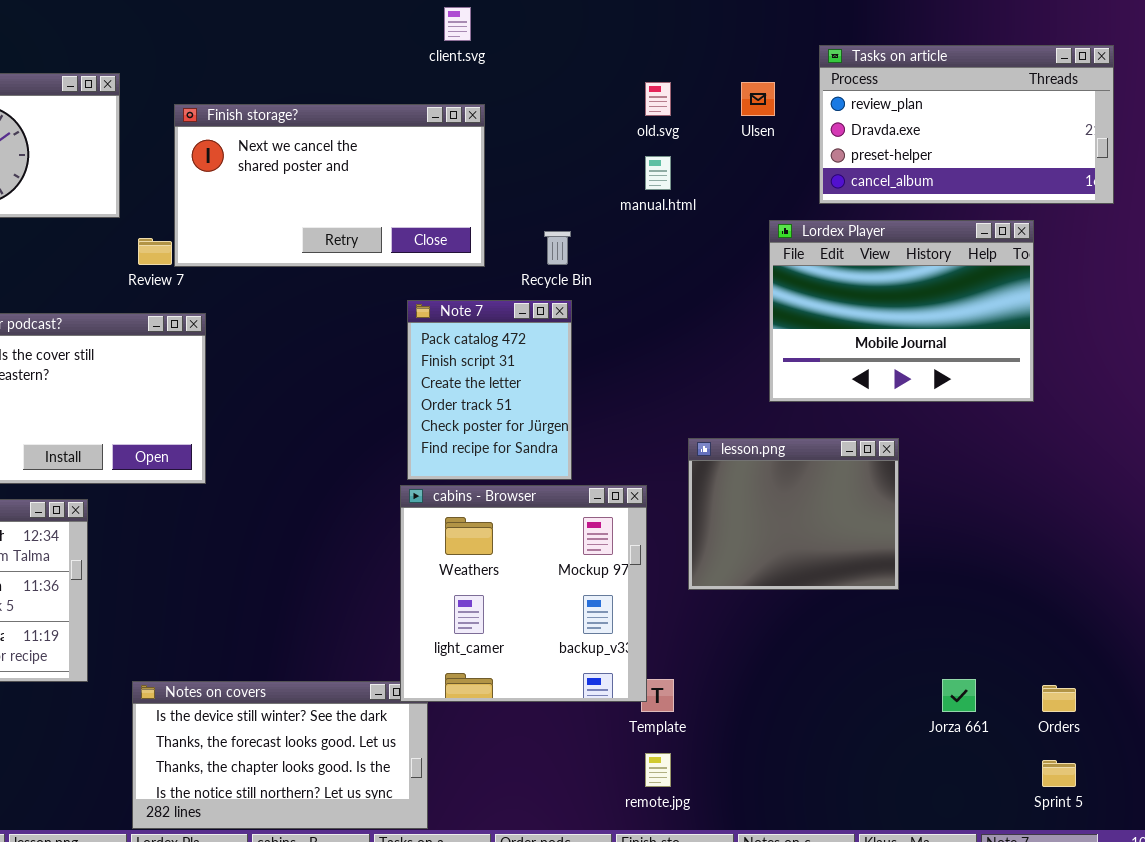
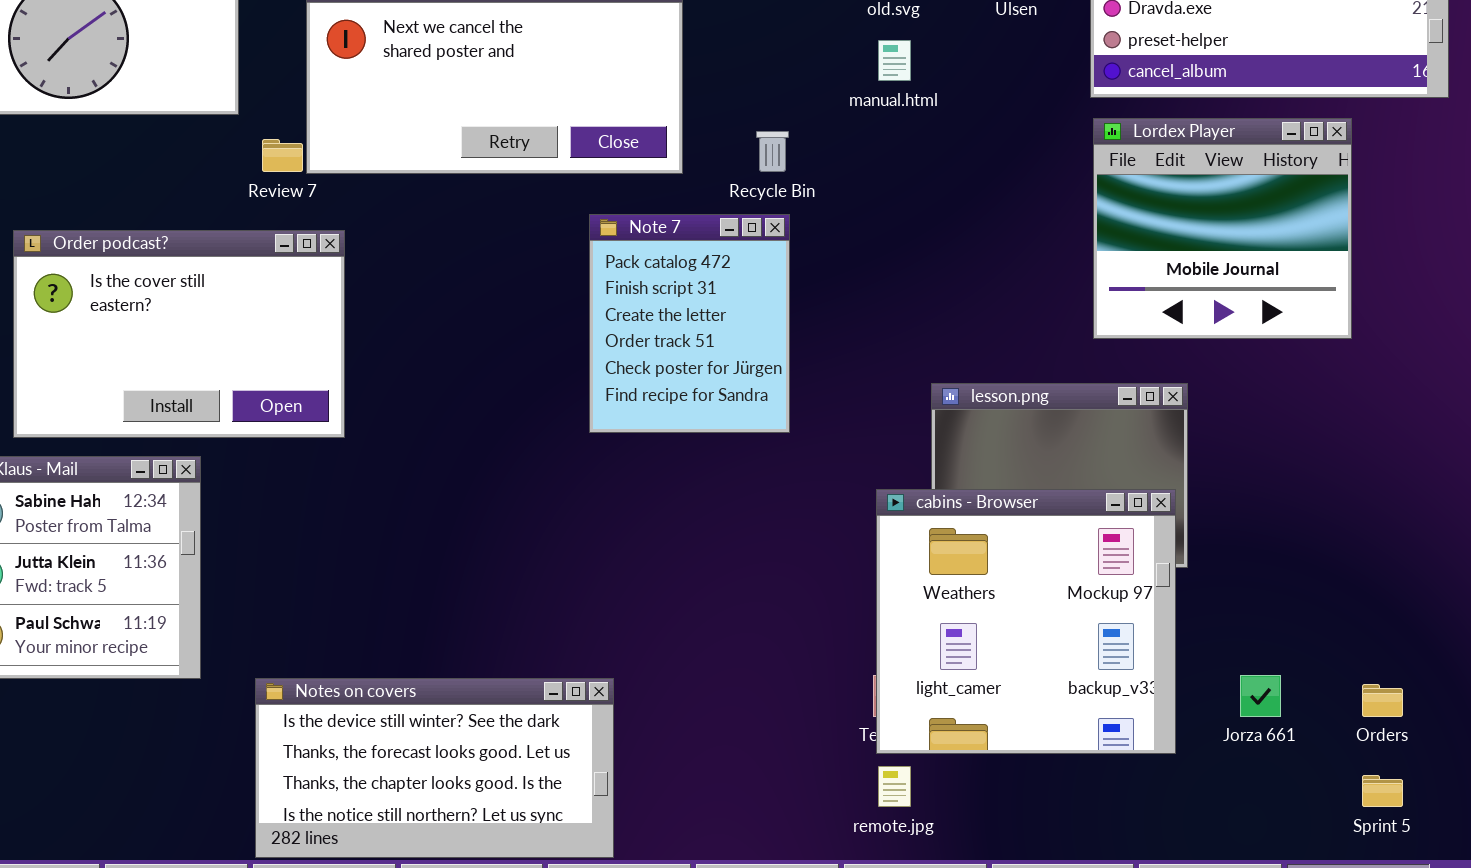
Lordex Player: [769,220,1034,402] -> [1093,118,1352,339], resized
cabins - Browser: [400,485,647,702] -> [876,489,1176,754], moved

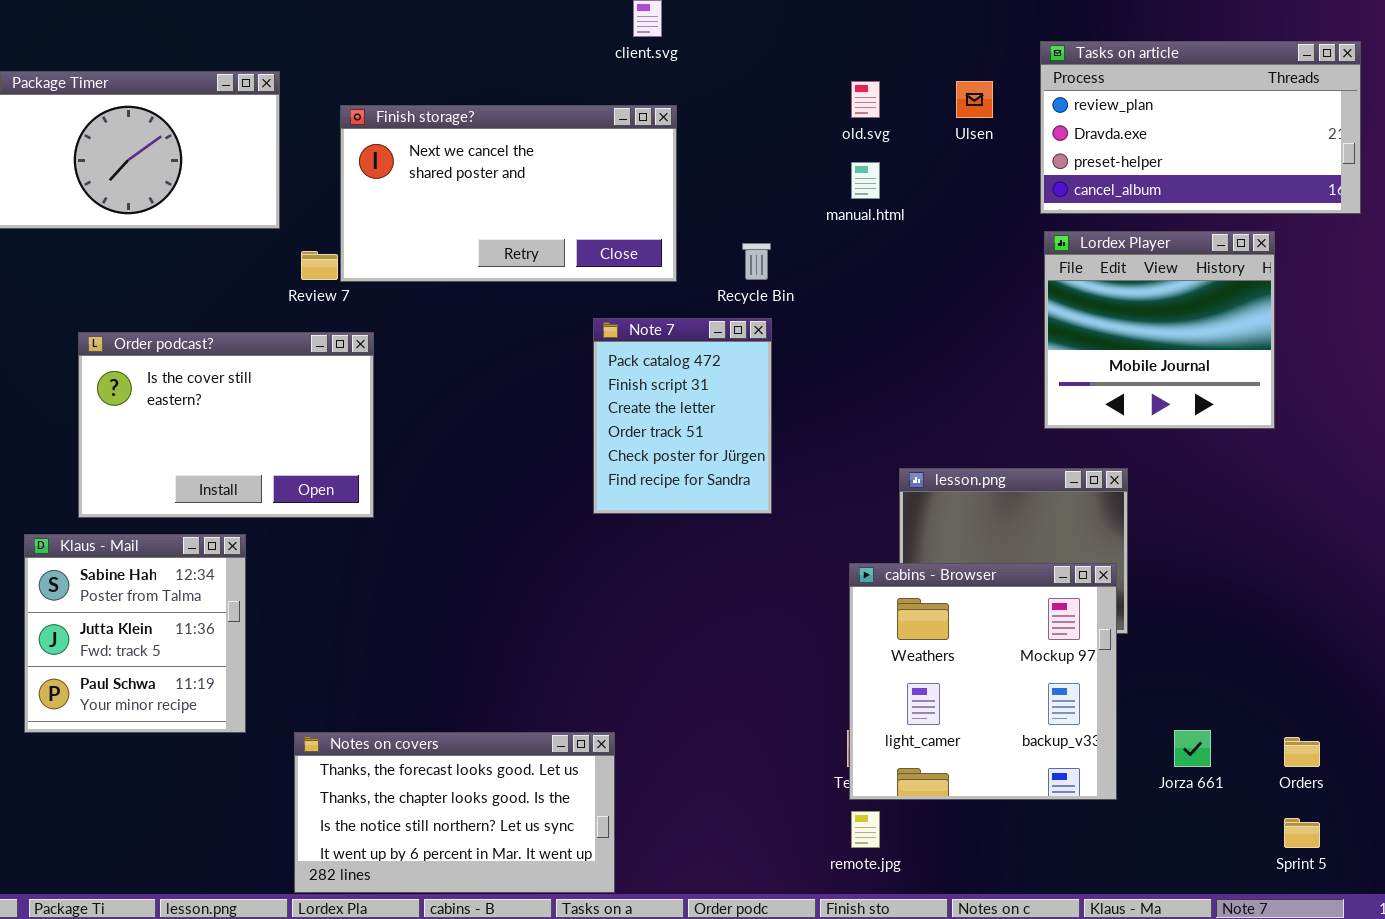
Notes on covers: [255,678,614,858] -> [294,732,615,893], scrolled down 1 row

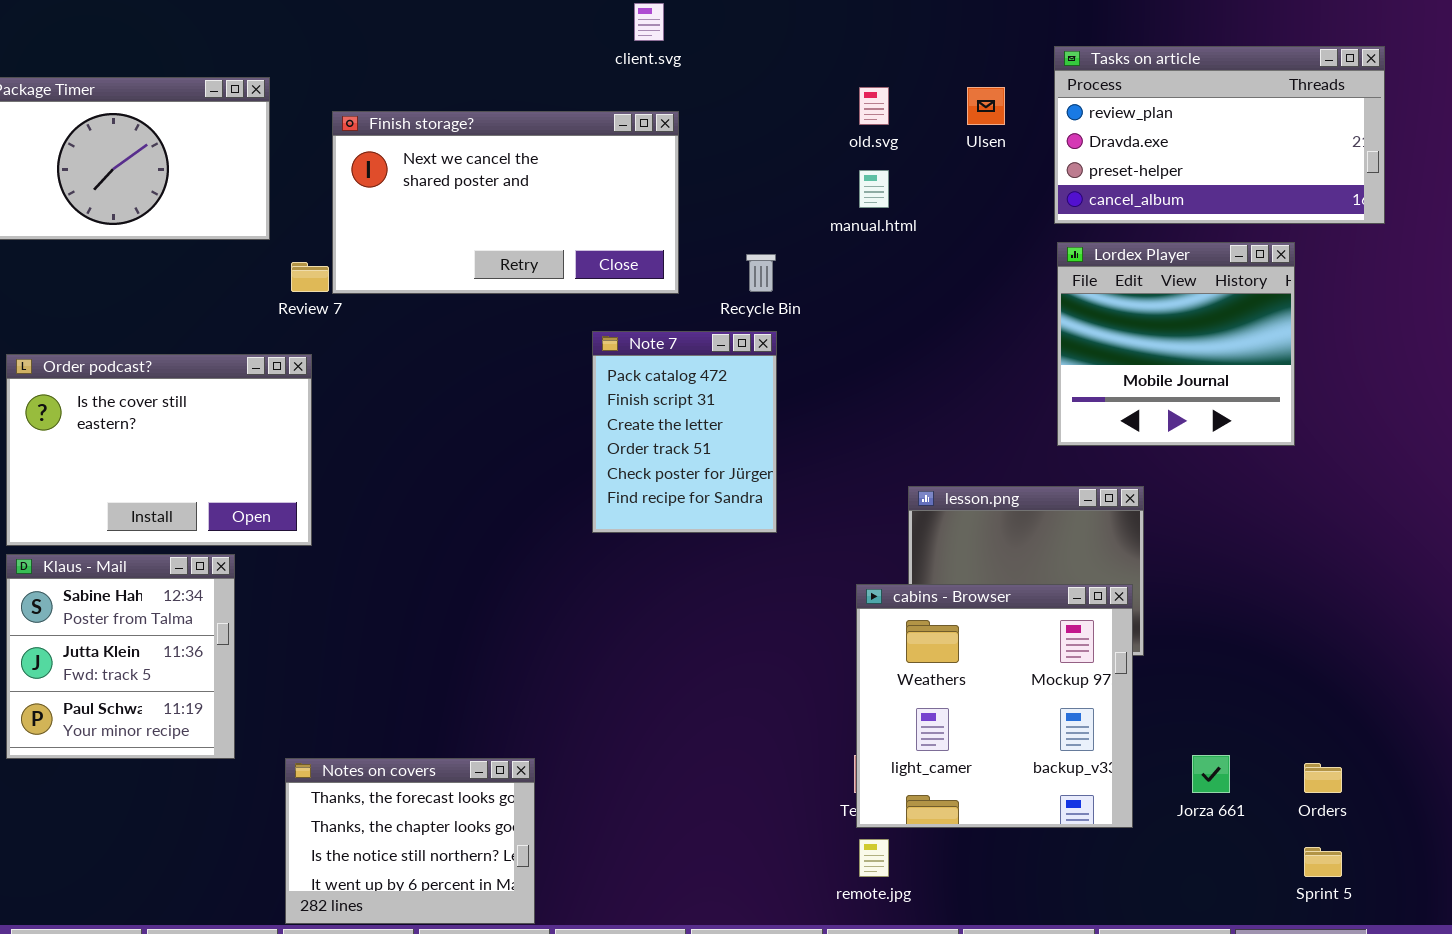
Order podcast?: [78,332,374,518] -> [6,354,312,546], moved
Notes on covers: [294,732,615,893] -> [285,758,535,924], resized

